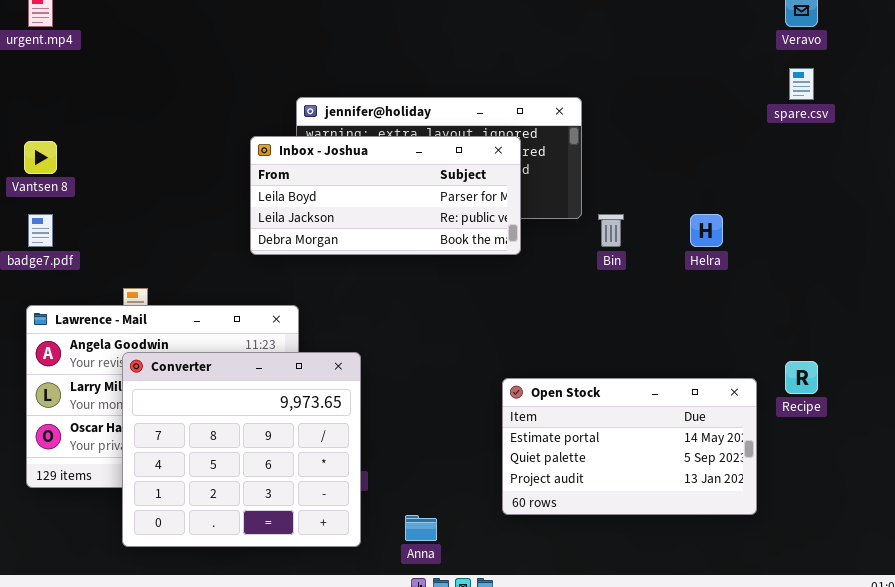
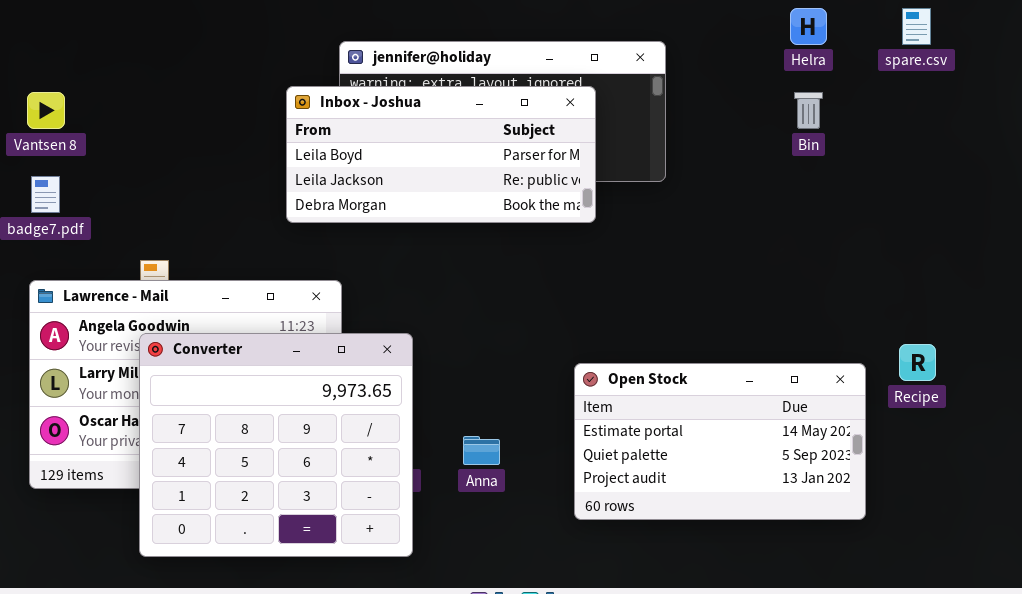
Bin: [598,214,624,247] -> [794,92,823,129], moved
Helra: [690,214,723,247] -> [790,8,827,45], moved
Anna: [405,515,437,541] -> [463,436,500,465], moved

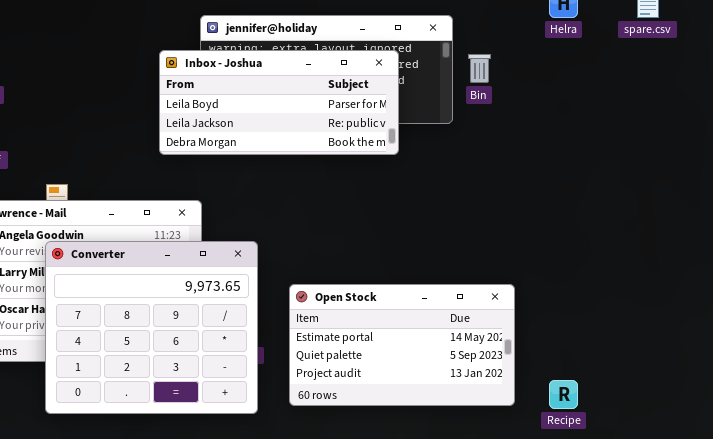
Bin: [794,92,823,129] -> [468,54,491,83], moved
Recipe: [899,344,936,381] -> [549,380,578,409], moved
Open Stock: [574,363,866,520] -> [289,284,515,406], moved

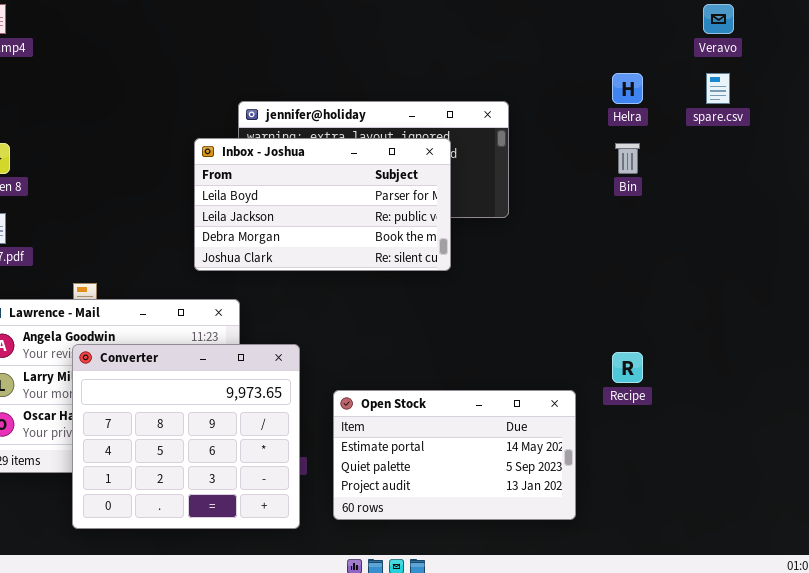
Inbox - Joshua: [159,50,399,155] -> [194,138,451,271], resized
Bin: [468,54,491,83] -> [615,143,640,174], moved
Recipe: [549,380,578,409] -> [612,352,643,383], moved

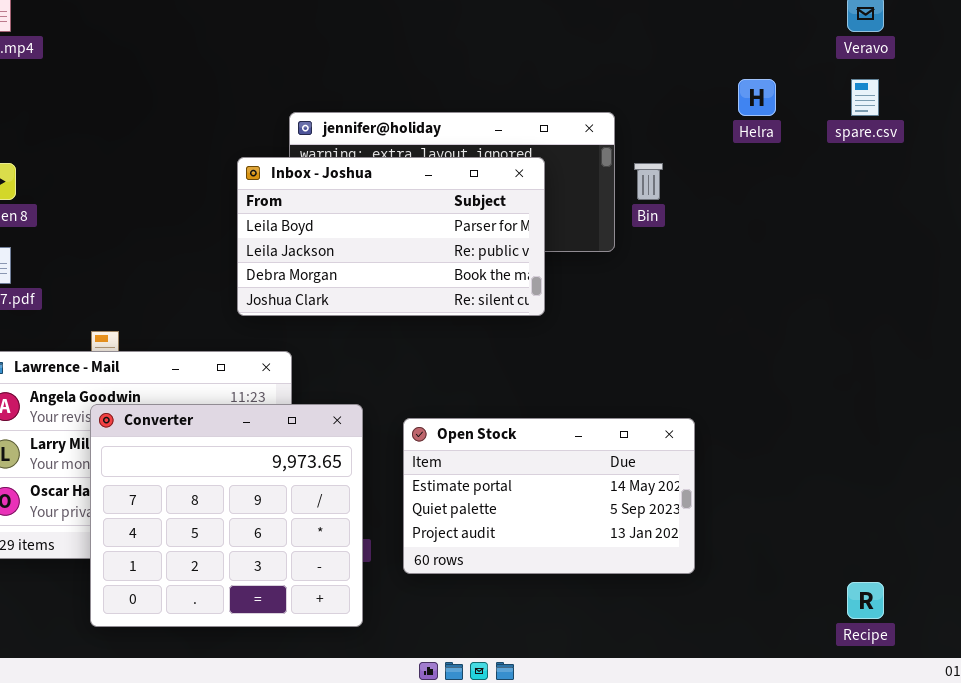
Bin: [615,143,640,174] -> [634,163,663,200], moved
Recipe: [612,352,643,383] -> [847,582,884,619], moved
Open Stock: [333,390,576,520] -> [403,418,695,574], moved

